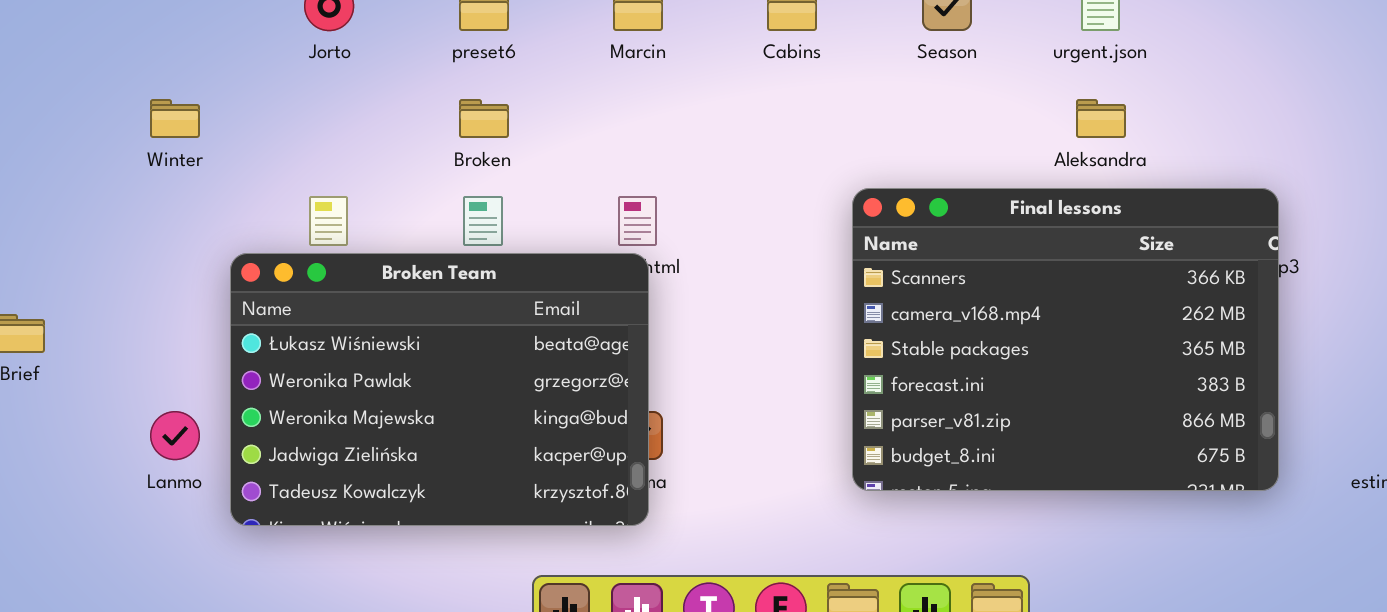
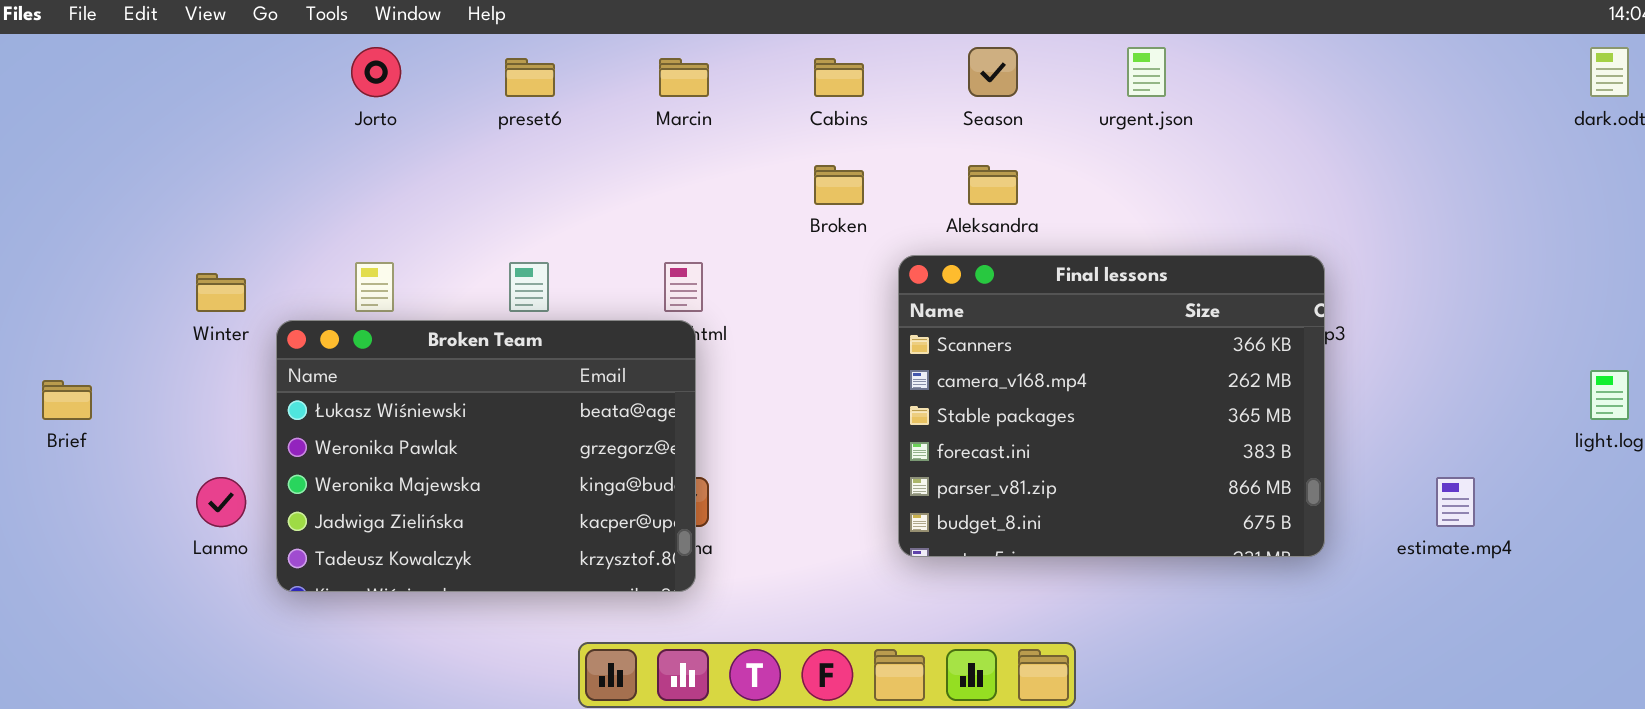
Winter: [150,99,200,138] -> [196,273,246,312], moved
Broken: [459,99,509,138] -> [814,165,864,205], moved
Aleksandra: [1076,99,1126,138] -> [968,165,1018,205], moved

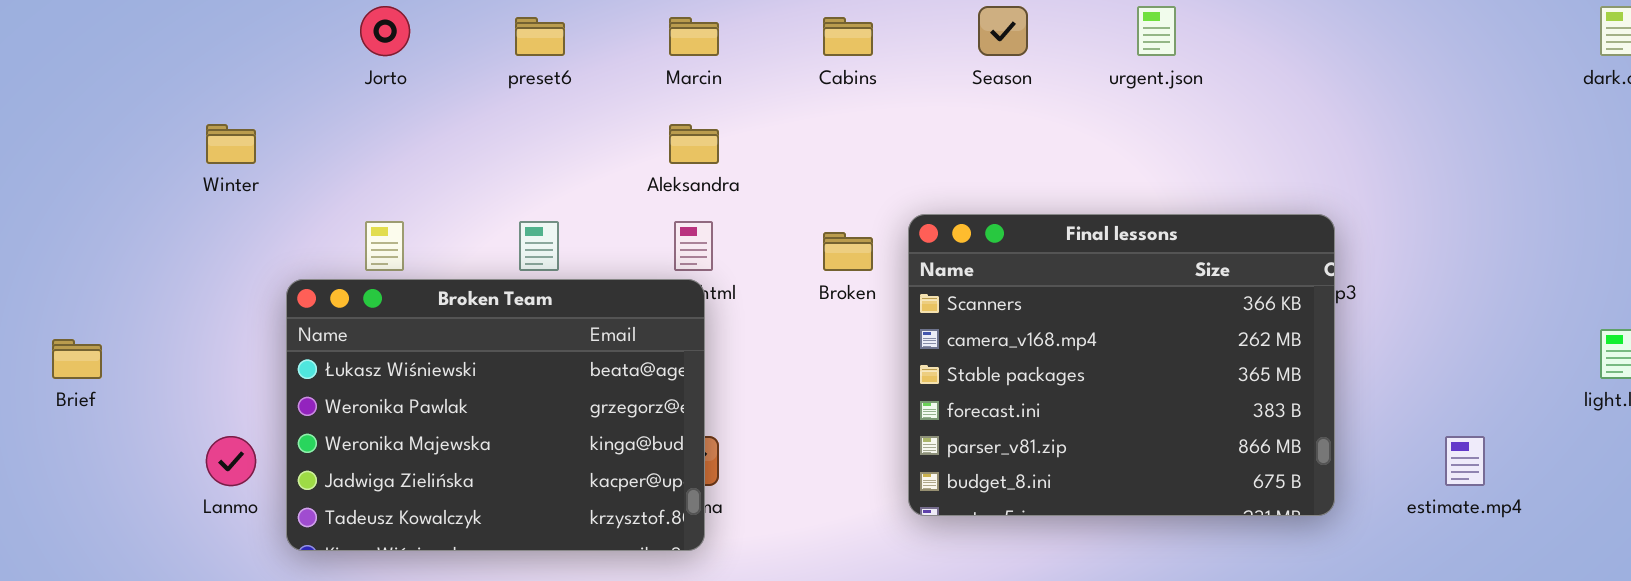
Broken: [814,165,864,205] -> [823,232,873,271], moved
Aleksandra: [968,165,1018,205] -> [669,124,719,164], moved
Winter: [196,273,246,312] -> [206,124,256,164], moved

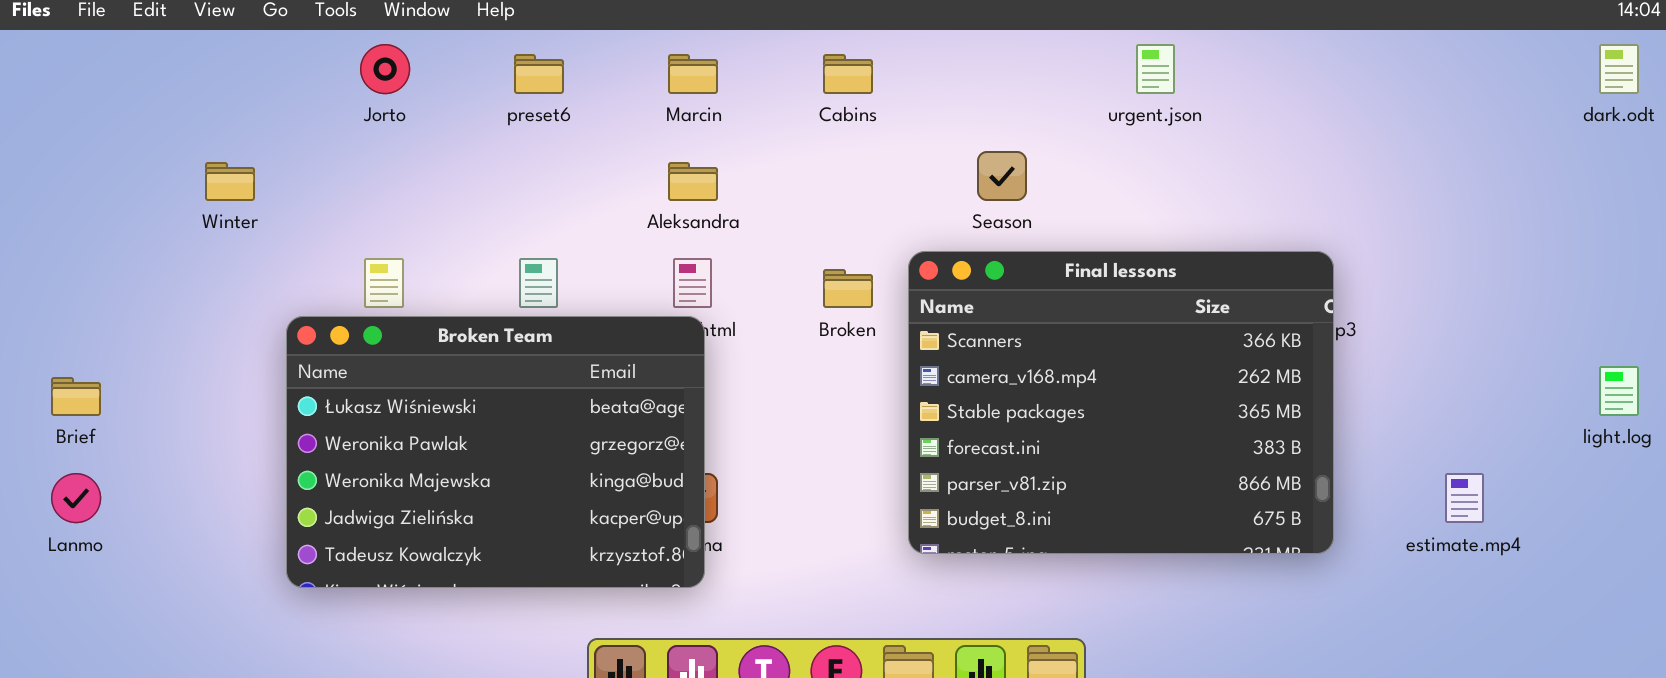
Season: [978,6,1028,56] -> [977,151,1027,201], moved
Lanmo: [206,436,256,486] -> [51,473,101,523], moved

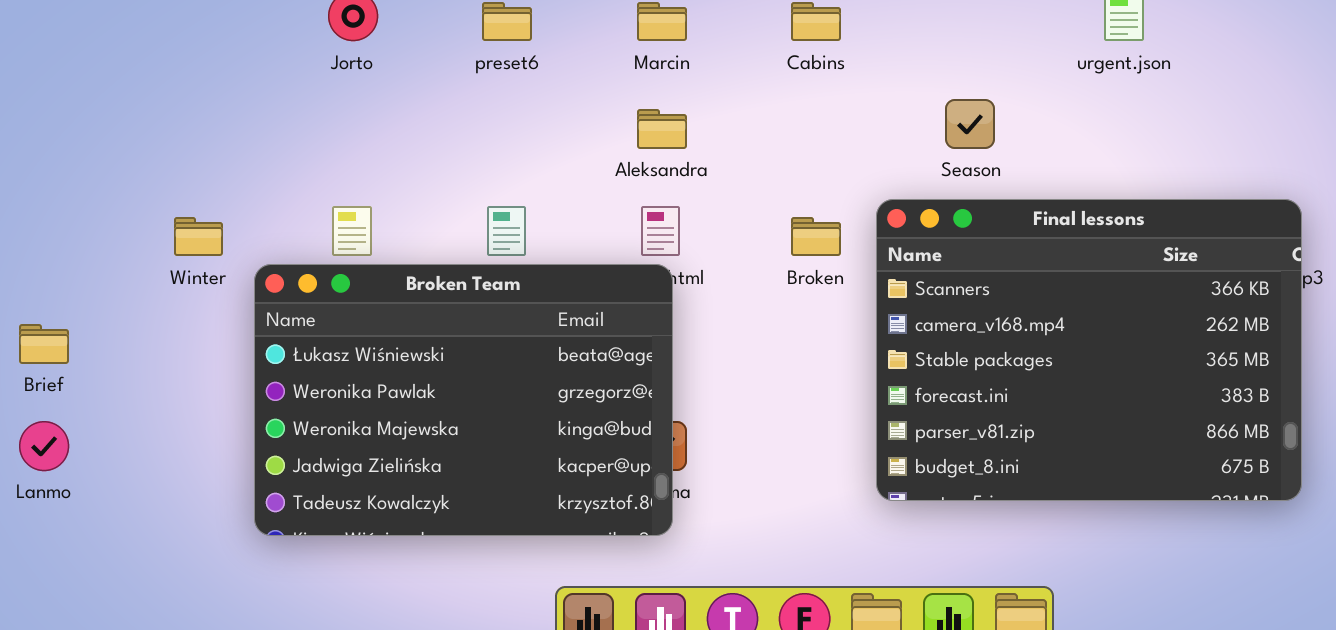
Winter: [205,162,255,201] -> [174,217,223,256], moved

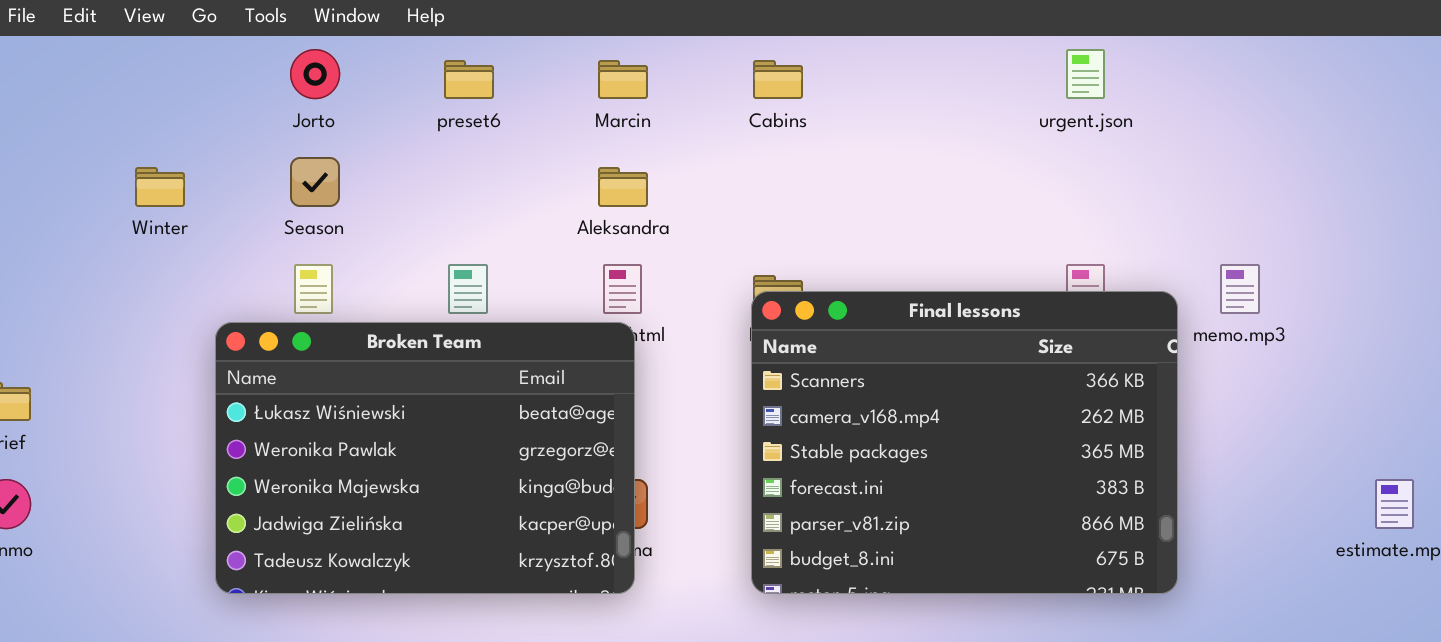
Season: [945,99,995,149] -> [290,157,340,207], moved
Final lessons: [876,199,1302,501] -> [751,291,1178,594], moved
Winter: [174,217,223,256] -> [135,167,185,207], moved

